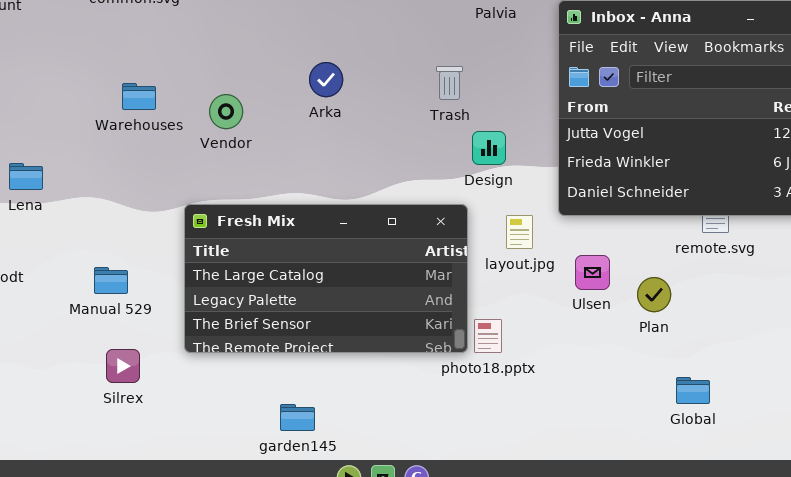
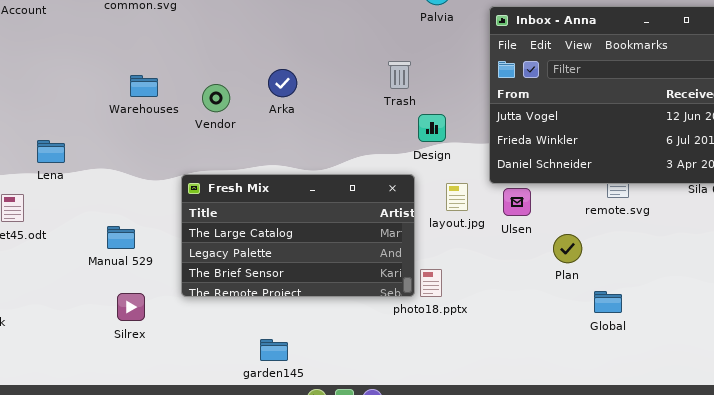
Arka: [309,62,343,97] -> [268,69,297,97], moved
Ulsen: [575,255,610,290] -> [503,188,531,216], moved
Global: [676,377,710,404] -> [594,291,622,313], moved

